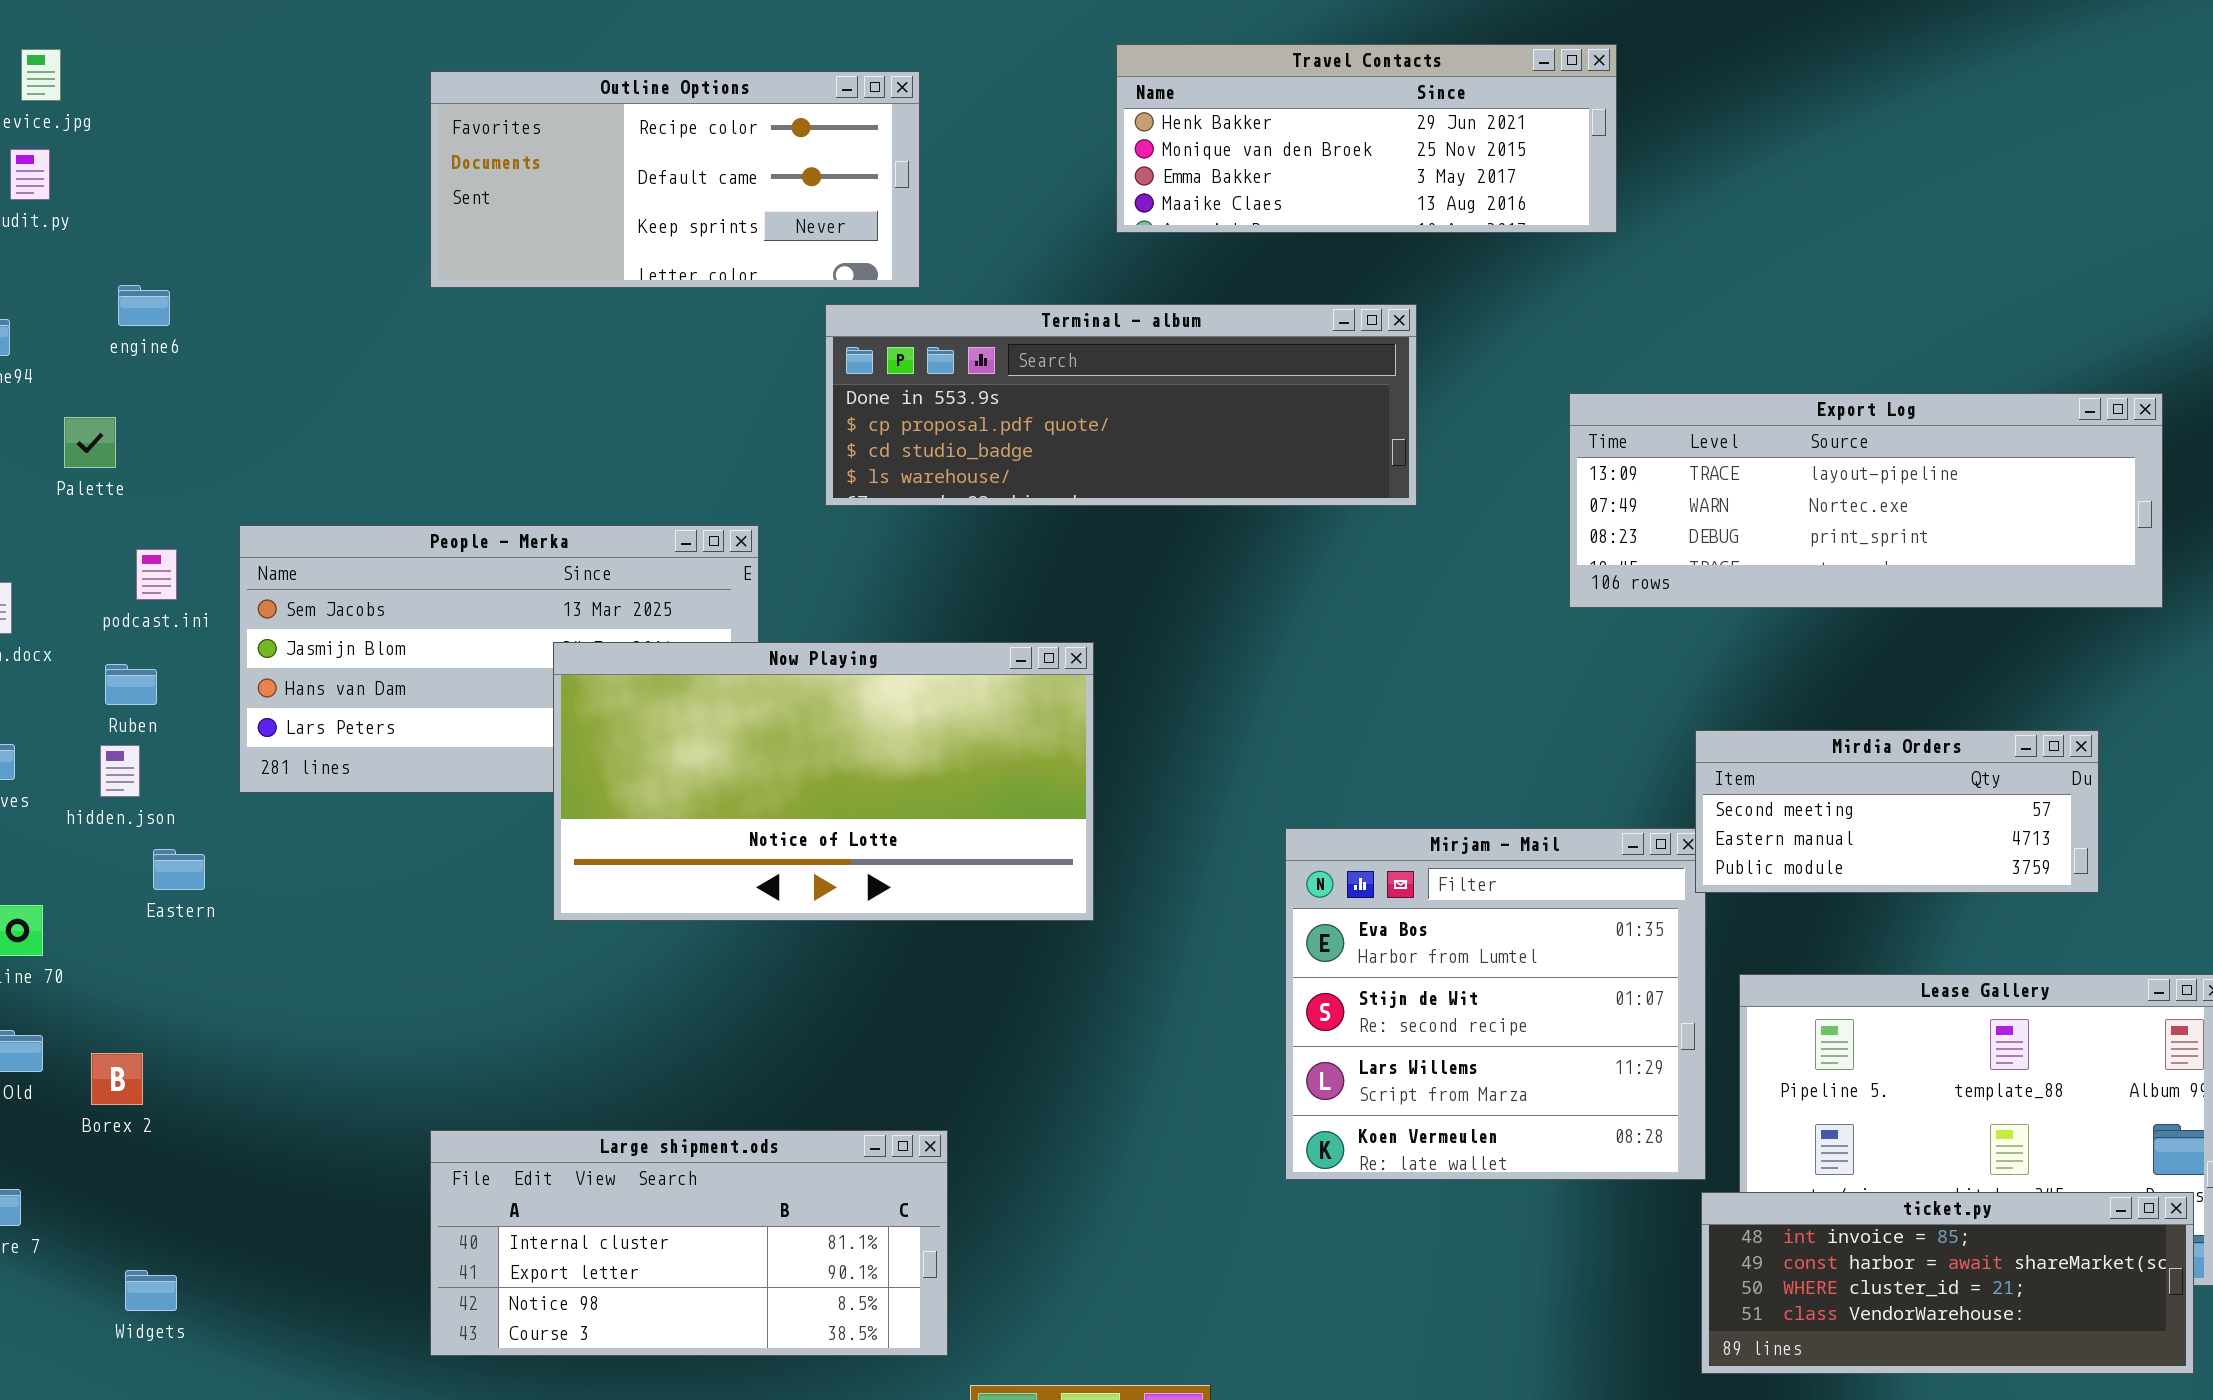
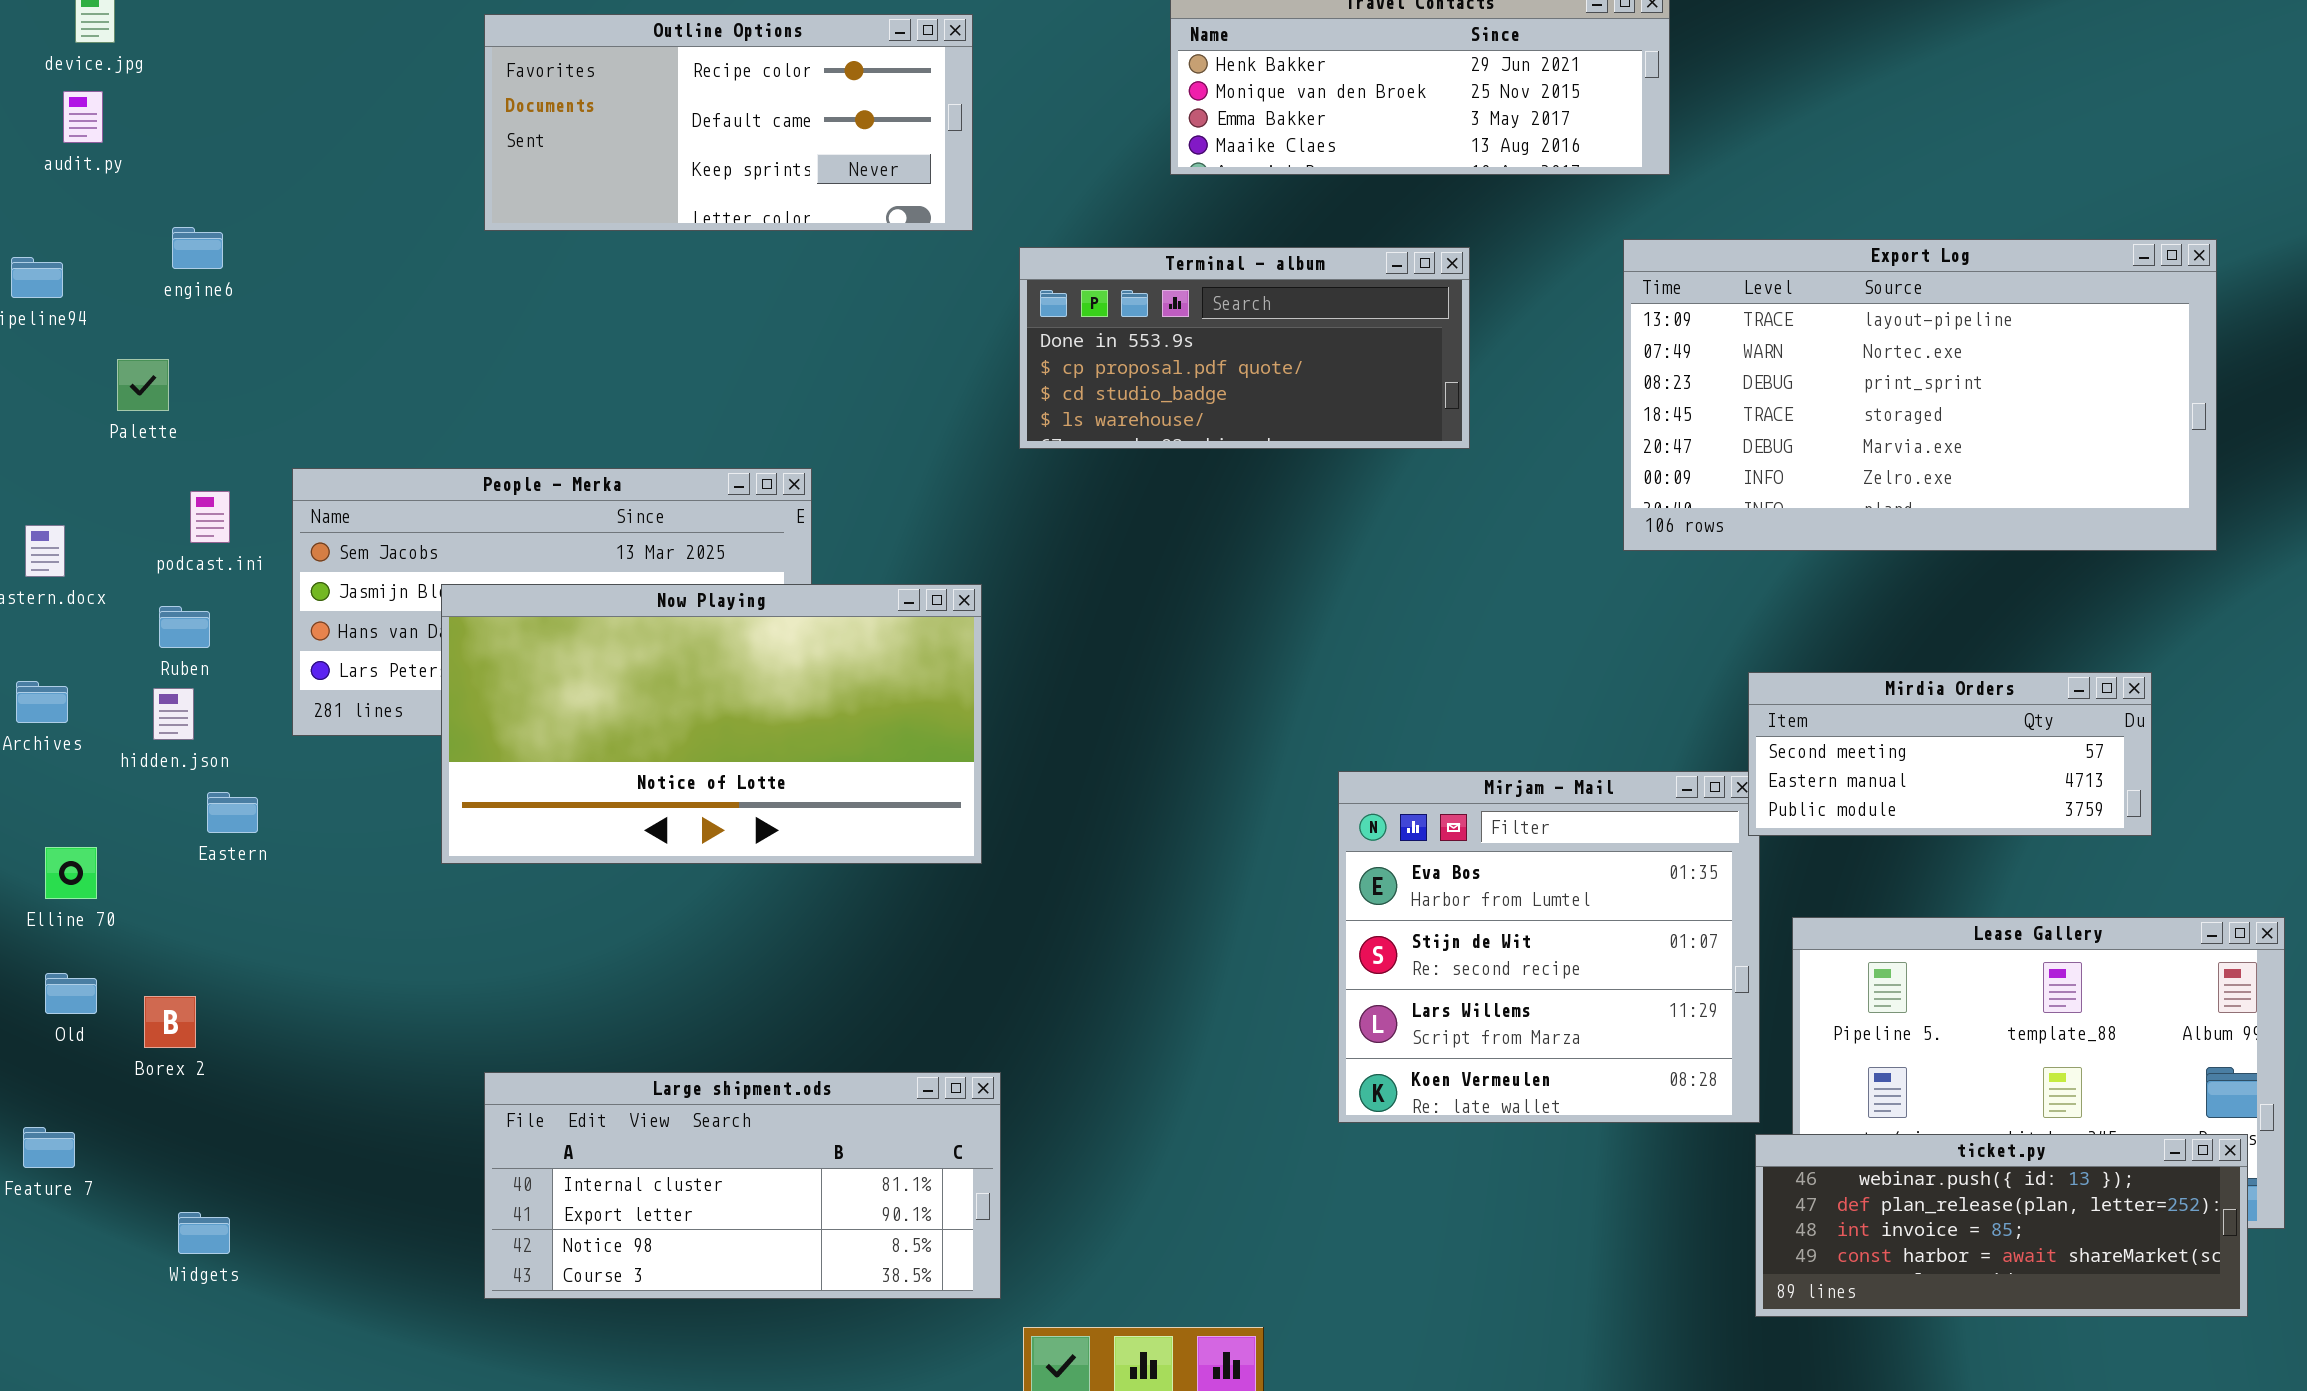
Terminal - album: [825,304,1417,506] -> [1019,247,1470,449], resized
Export Log: [1569,393,2163,608] -> [1623,239,2217,551], resized
Now Playing: [553,642,1094,921] -> [441,584,982,864], moved
ticket.py: [1701,1192,2194,1374] -> [1755,1134,2248,1317], scrolled up 2 rows

